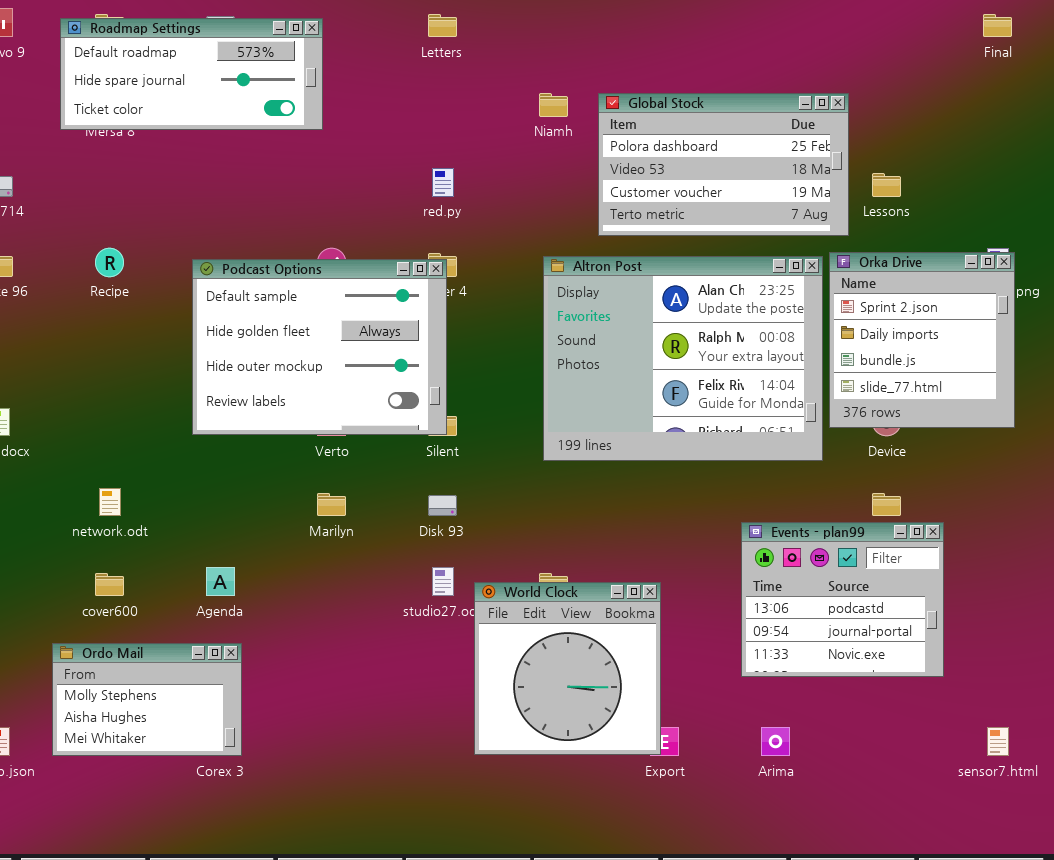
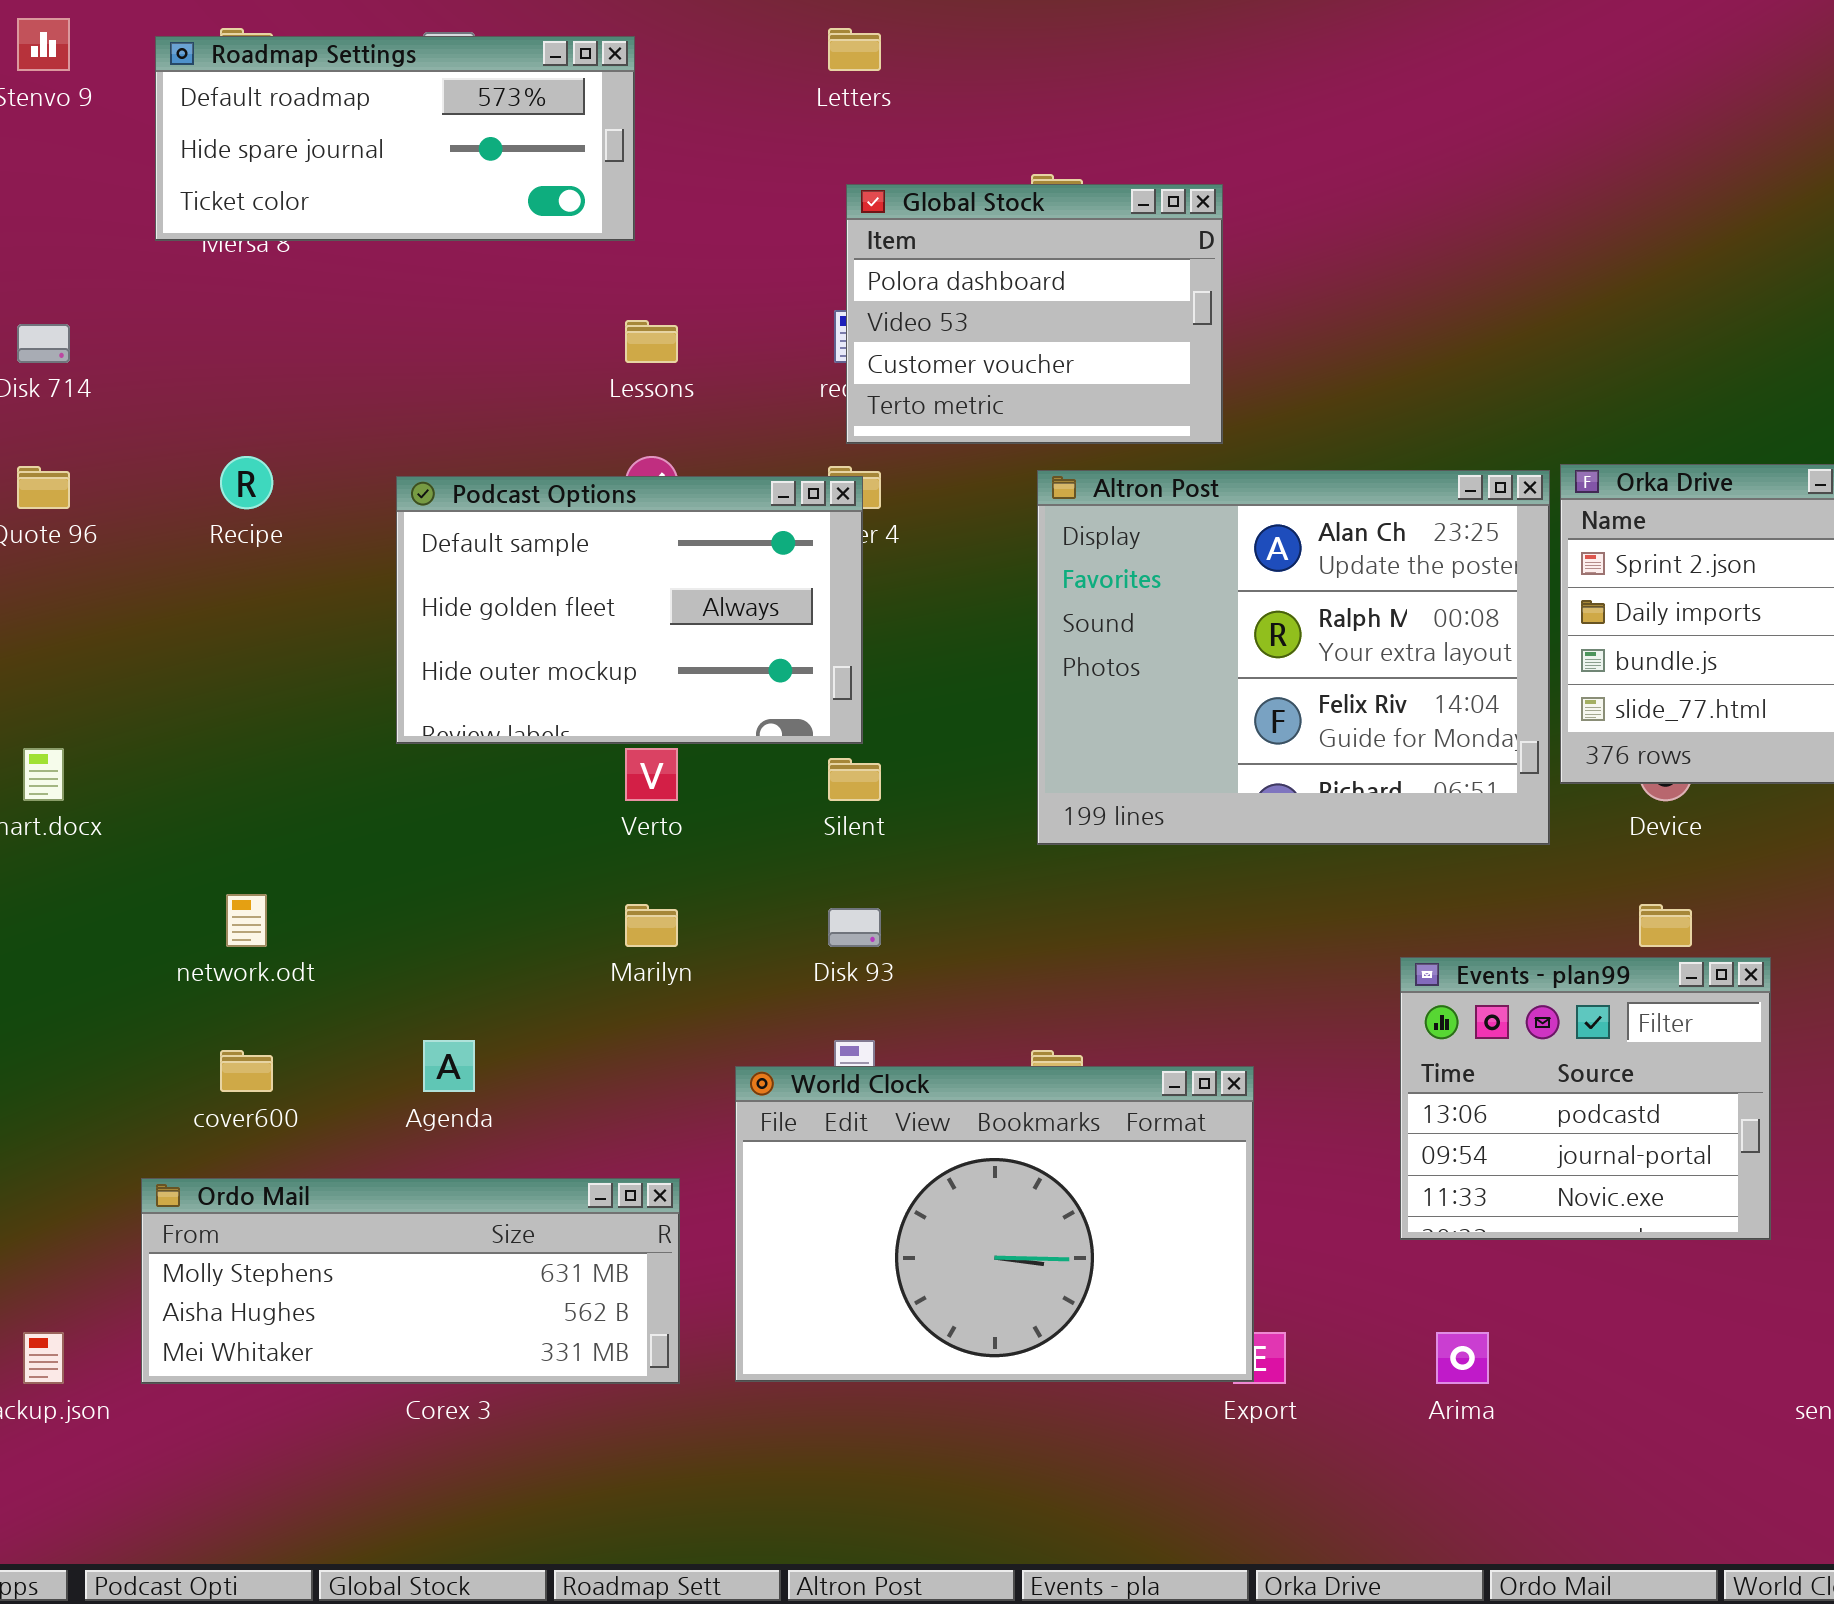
Global Stock: [598,93,849,236] -> [846,184,1223,444], moved, resized
Lessons: [872,173,901,197] -> [625,320,678,363], moved
Podcast Options: [192,259,447,435] -> [396,476,863,744], resized
World Clock: [474,582,661,755] -> [735,1066,1254,1382], resized
Ordo Mail: [52,643,242,756] -> [141,1178,680,1384], resized

